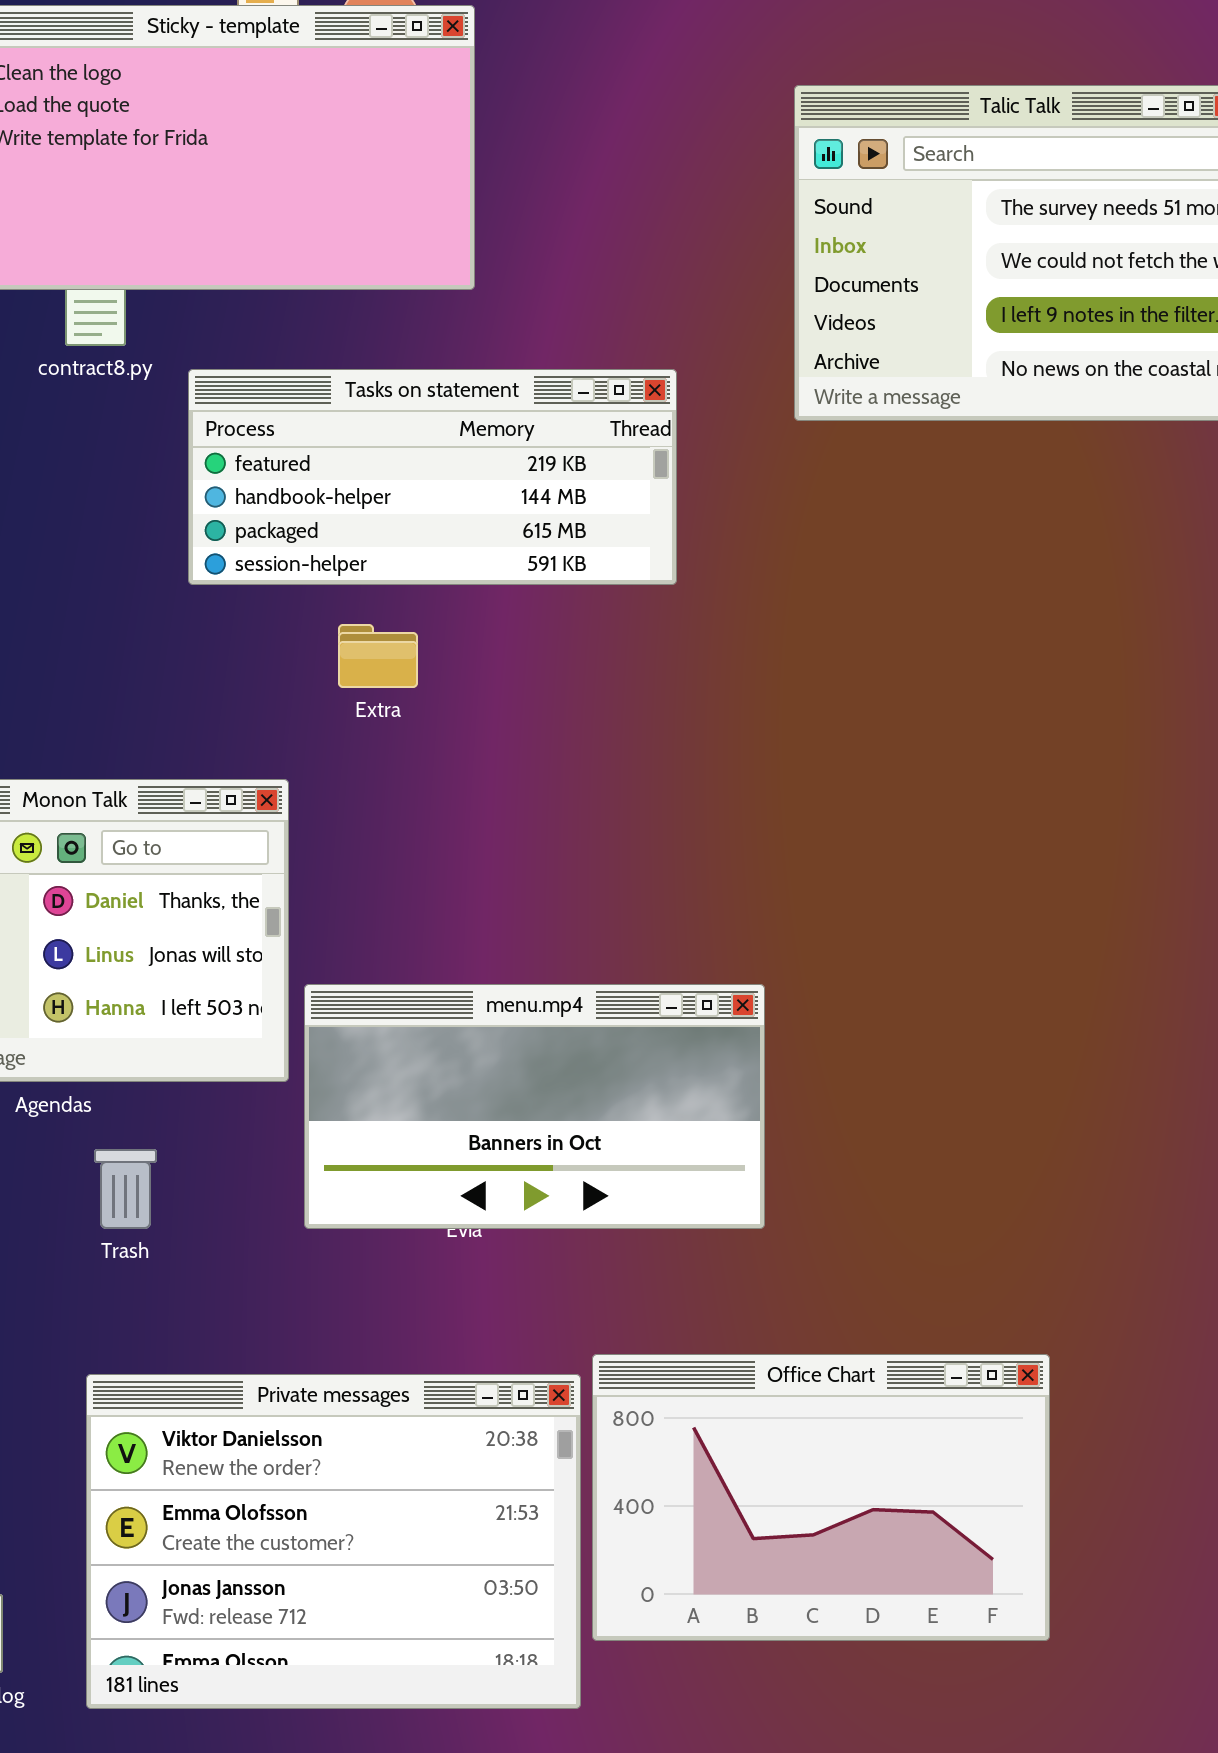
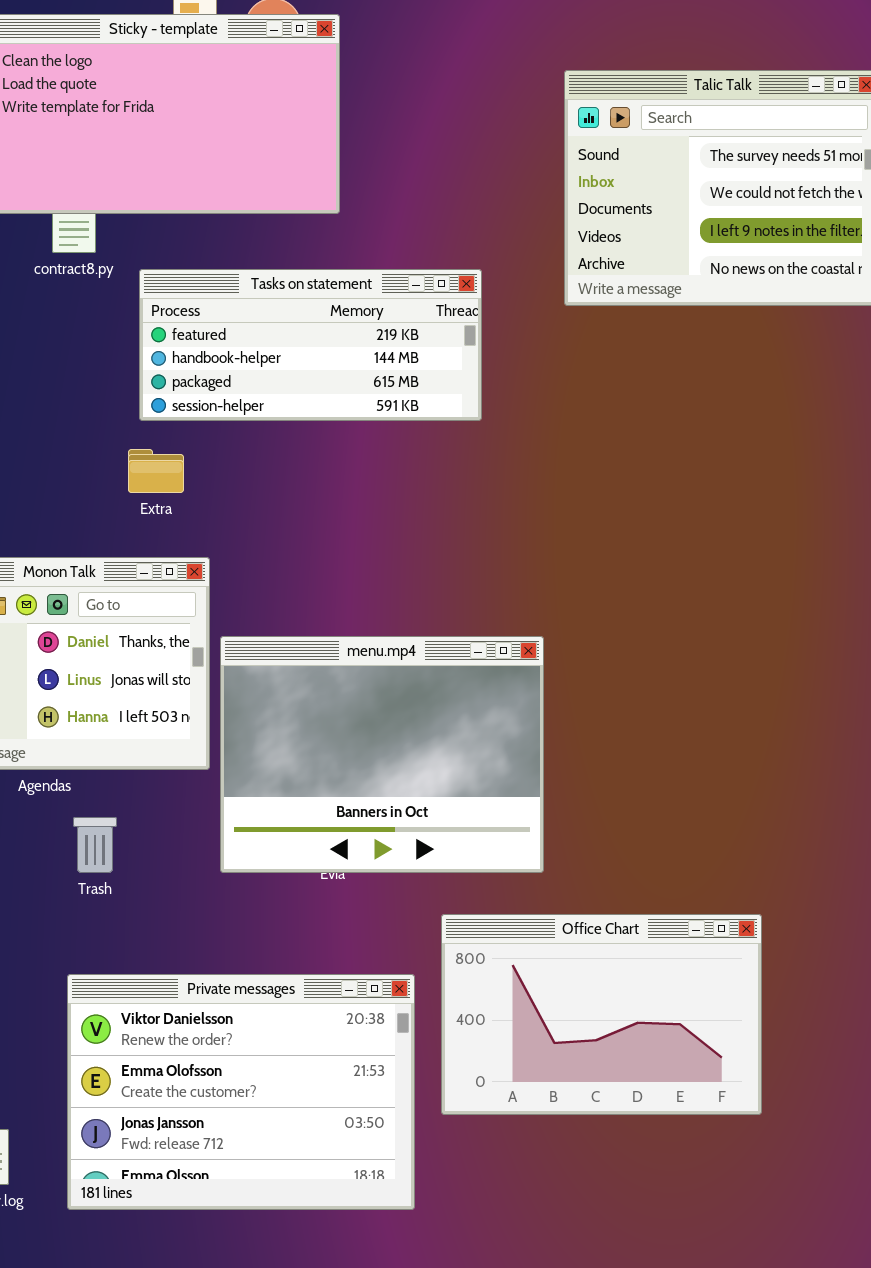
Extra: [338,624,418,688] -> [128,449,184,493], moved
menu.mp4: [304,984,765,1229] -> [220,636,544,873], resized
Office Chart: [592,1354,1050,1641] -> [441,914,762,1115], moved

